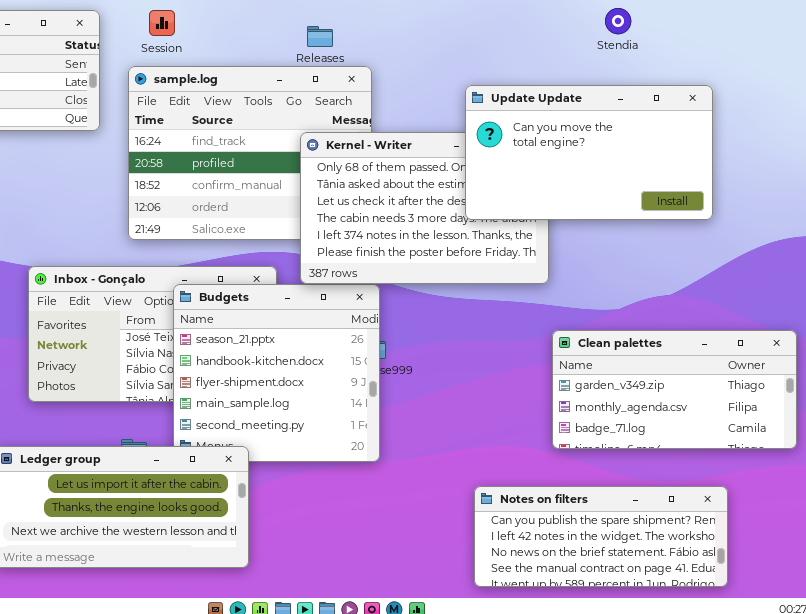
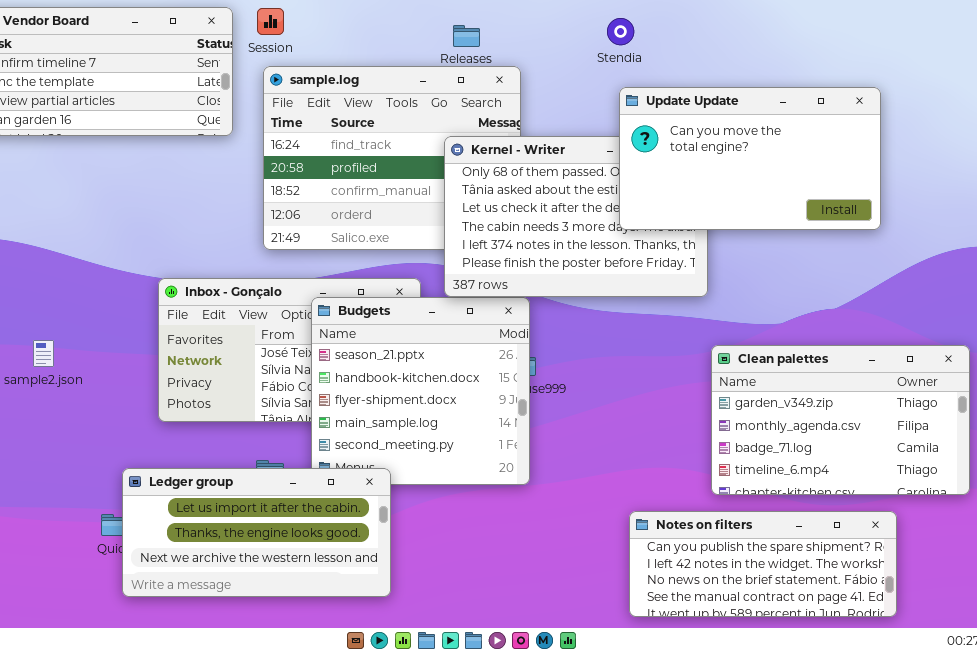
Stendia: [605,8,631,34] -> [607,18,634,45], moved
Session: [149,10,175,36] -> [257,8,284,35], moved
Clean palettes: [552,330,797,449] -> [711,345,970,495], resized

